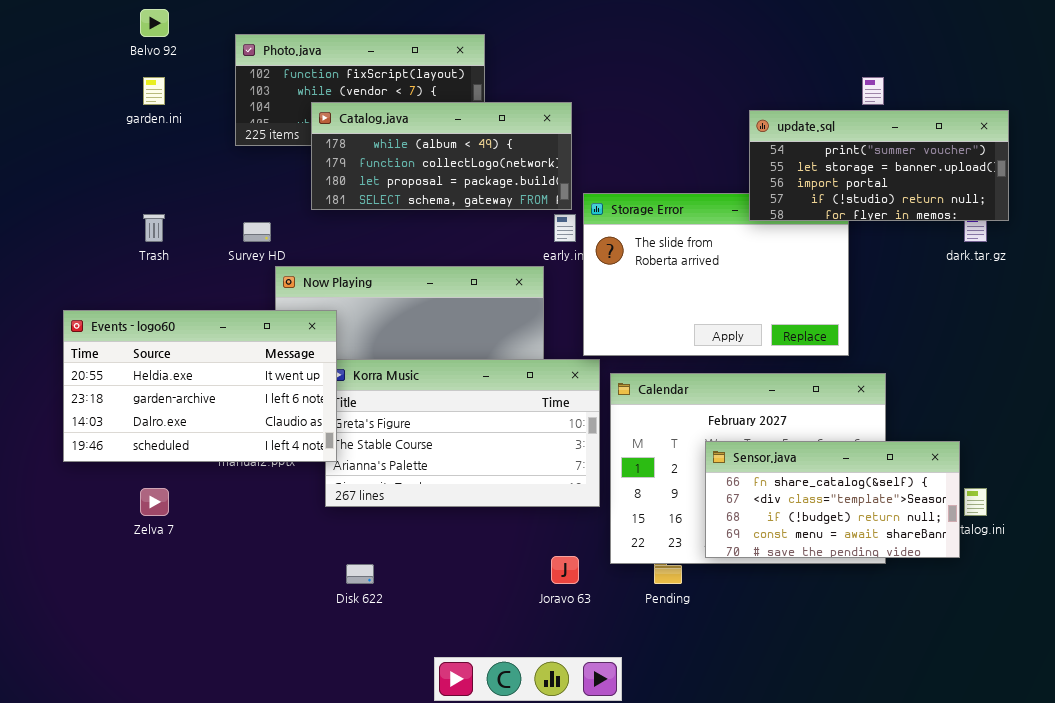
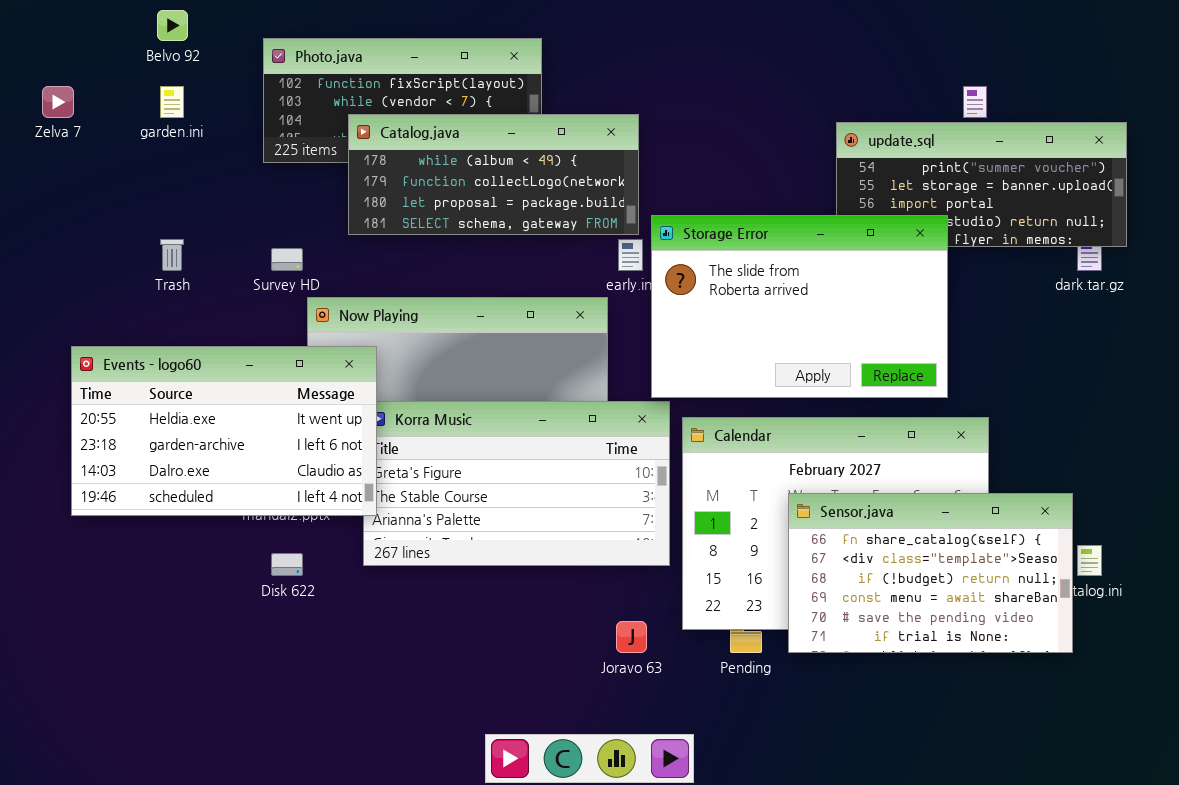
Storage Error: [583,193,849,356] -> [651,215,948,398], raised
Sensor.java: [705,441,960,558] -> [788,493,1073,653], resized
Zelva 7: [140,488,169,516] -> [42,86,74,118], moved
Disk 622: [346,564,374,584] -> [271,553,303,576], moved

